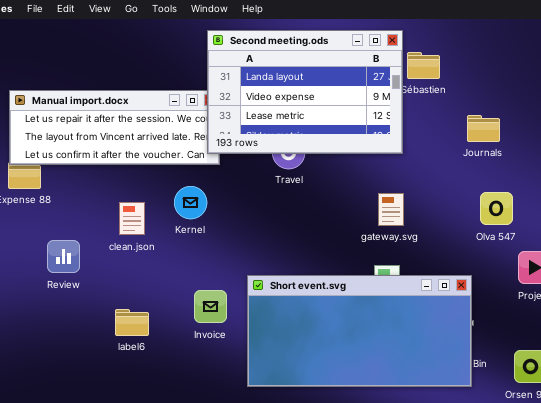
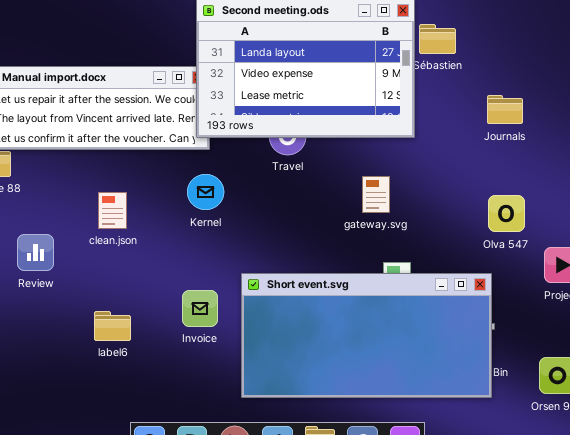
Kernel: [174,186,207,219] -> [187,174,224,210], moved
Olva 547: [480,192,513,225] -> [488,195,525,232], moved
gateway.svg: [378,193,404,226] -> [362,176,390,213], moved

